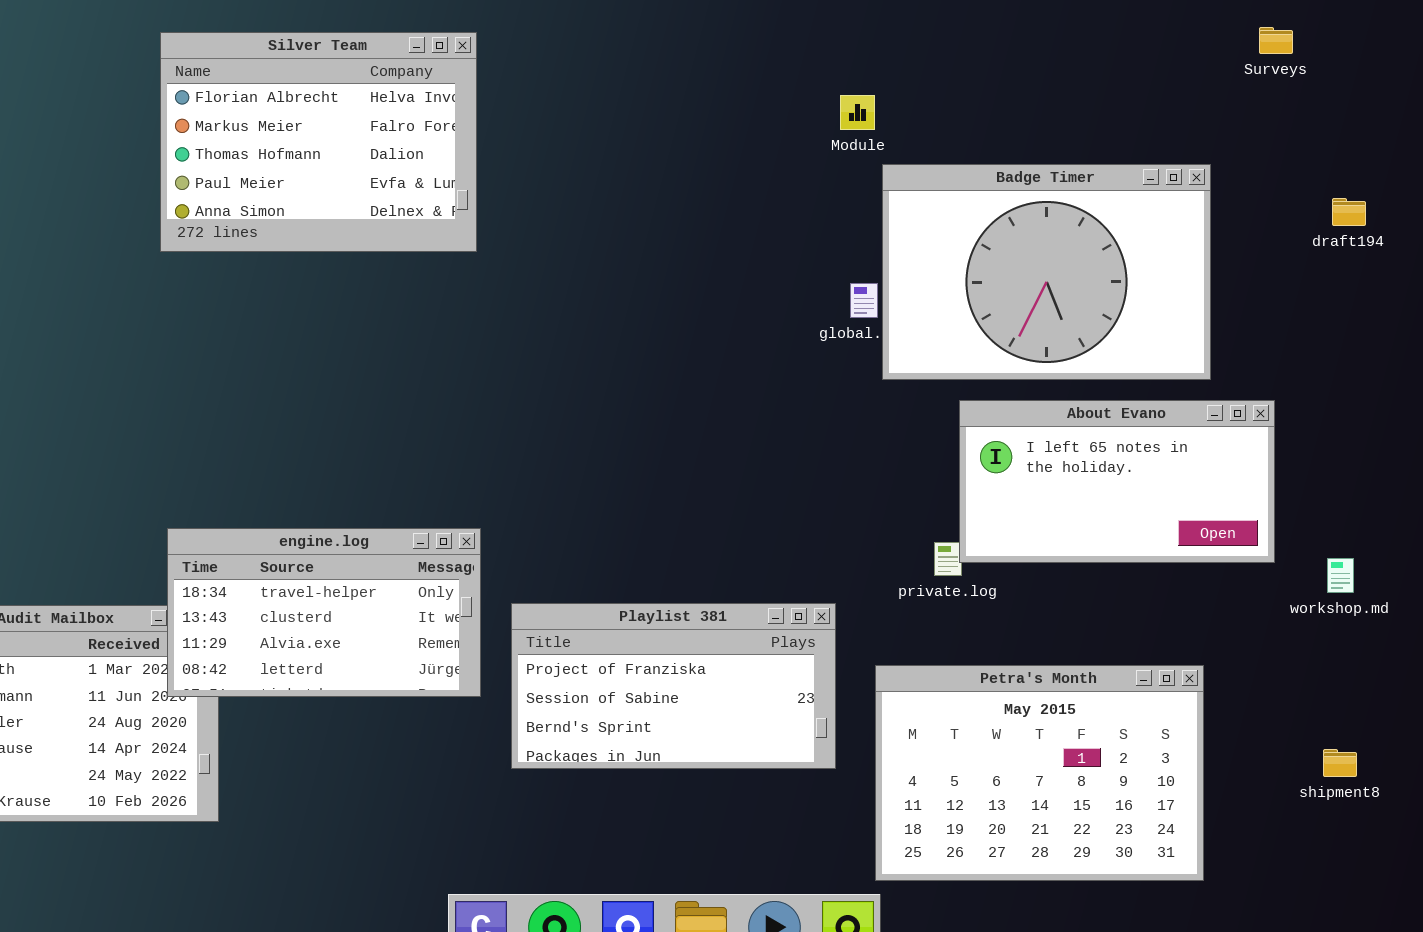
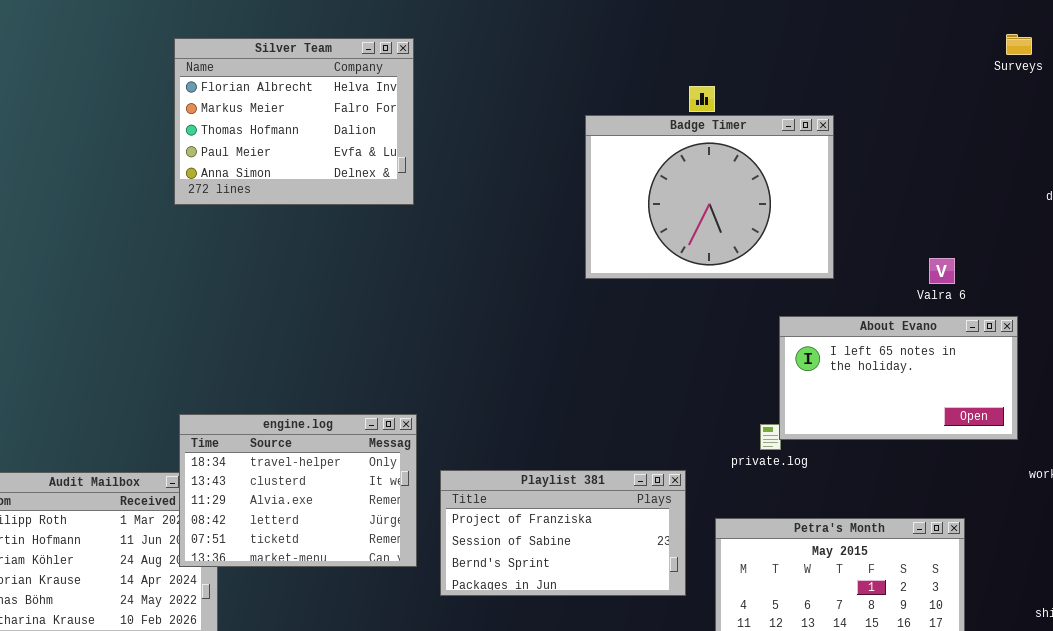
Badge Timer: [882,164,1211,380] -> [585,115,834,279], moved
engine.log: [167,528,481,697] -> [179,414,417,567], resized

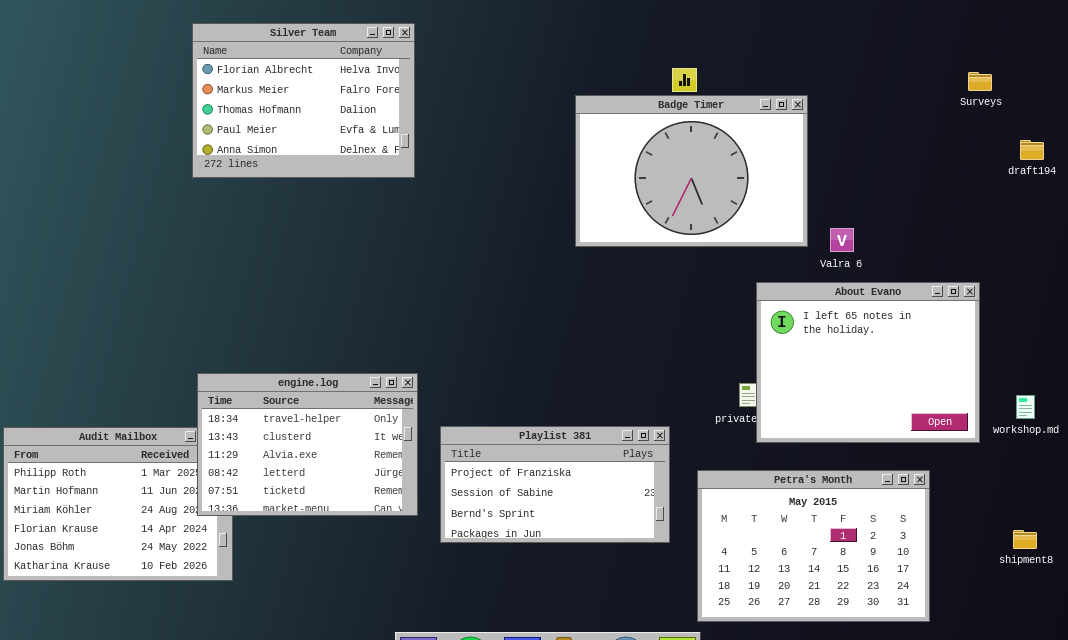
Surveys: [1006,34,1032,55] -> [968,72,992,91], moved
Valra 6: [929,258,955,284] -> [830,228,854,252], moved
About Evano: [779,316,1018,440] -> [756,282,980,443], resized

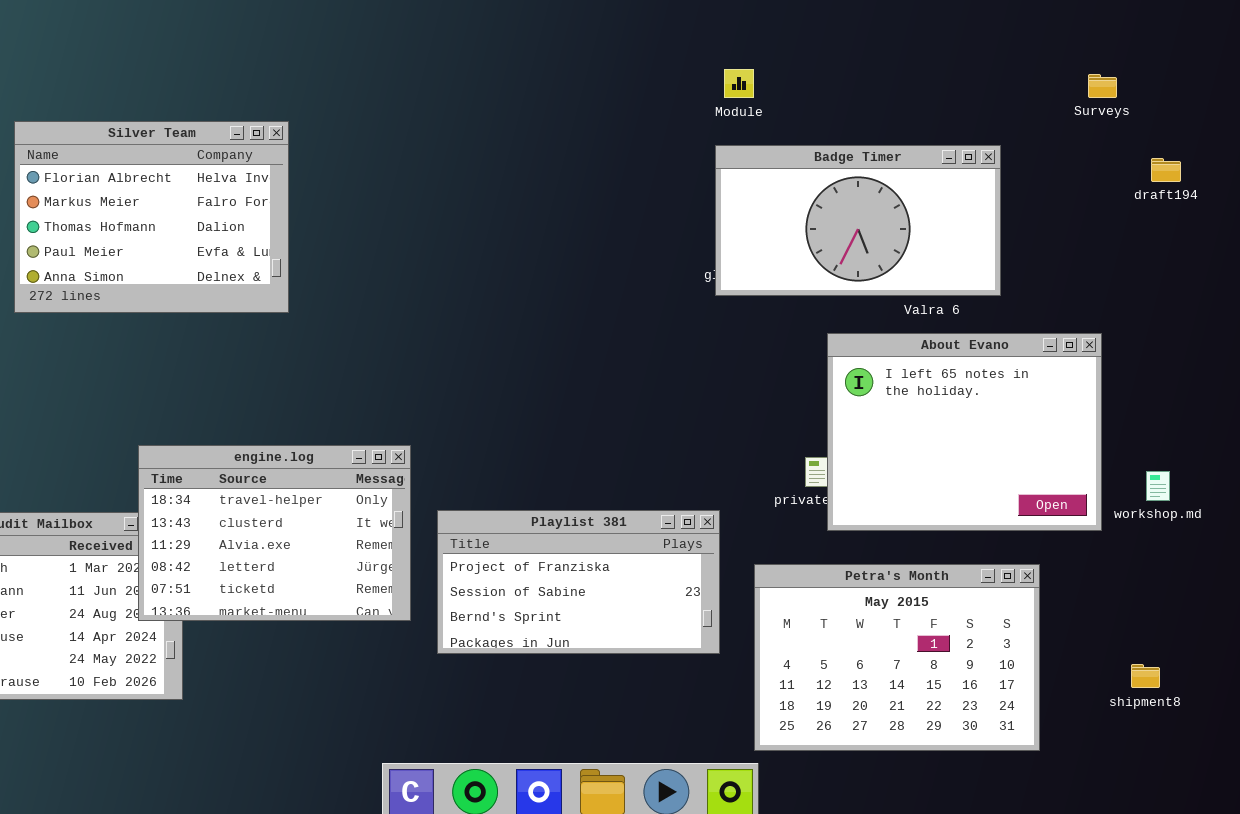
Silver Team: [192,23,415,178] -> [14,121,289,313], moved
Badge Timer: [575,95,808,247] -> [715,145,1001,296], moved, resized
shipment8: [1013,530,1037,549] -> [1131,664,1160,688], moved

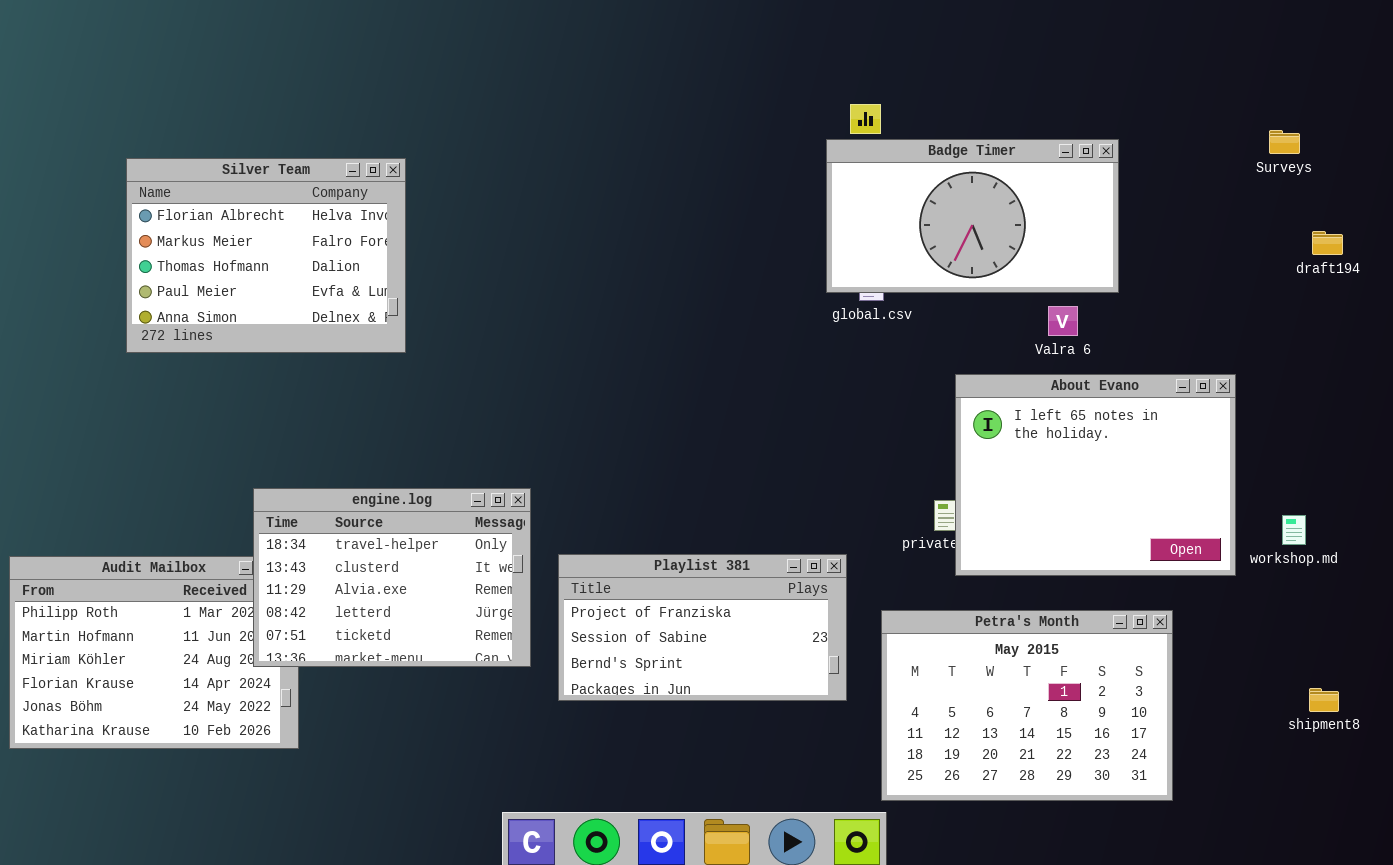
Surveys: [1088,74,1117,98] -> [1269,130,1300,154], moved
Badge Timer: [715,145,1001,296] -> [826,139,1119,293], moved
draft194: [1151,158,1181,182] -> [1312,231,1343,255], moved
shipment8: [1131,664,1160,688] -> [1309,688,1339,712], moved

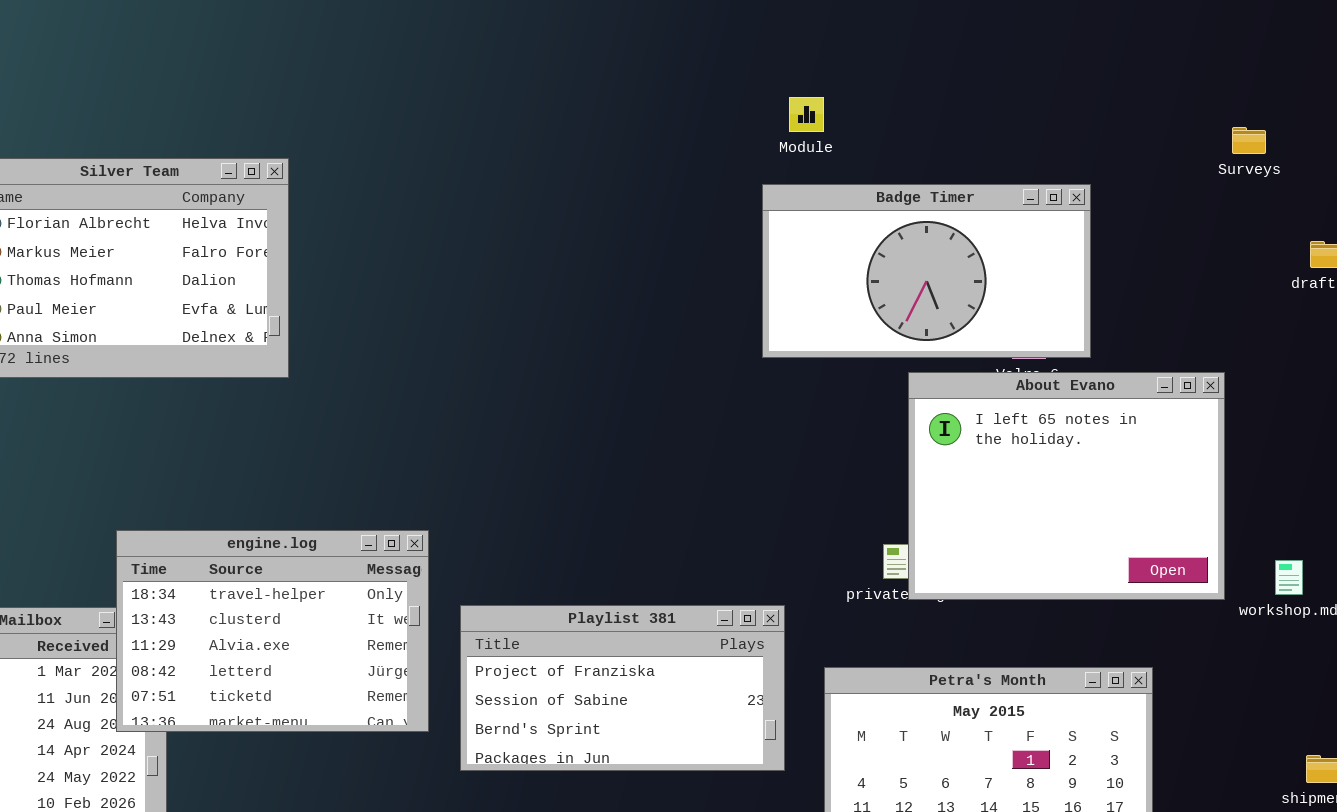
Surveys: [1269,130,1300,154] -> [1232,127,1266,154], moved
Badge Timer: [826,139,1119,293] -> [762,184,1091,358], moved
About Evano: [955,374,1236,576] -> [908,372,1225,600], moved

